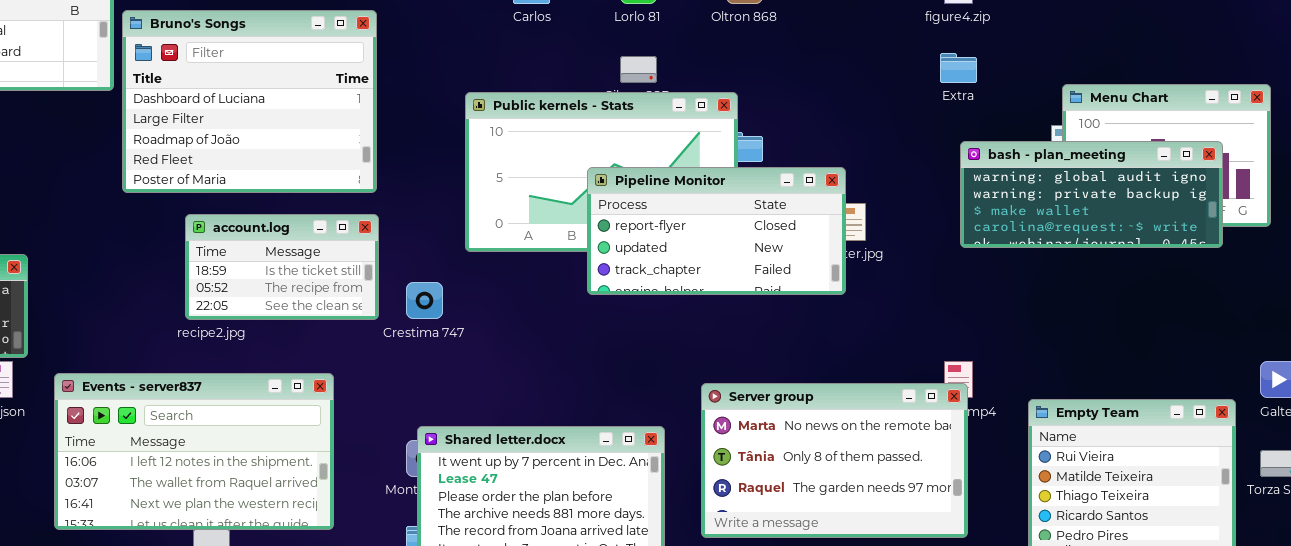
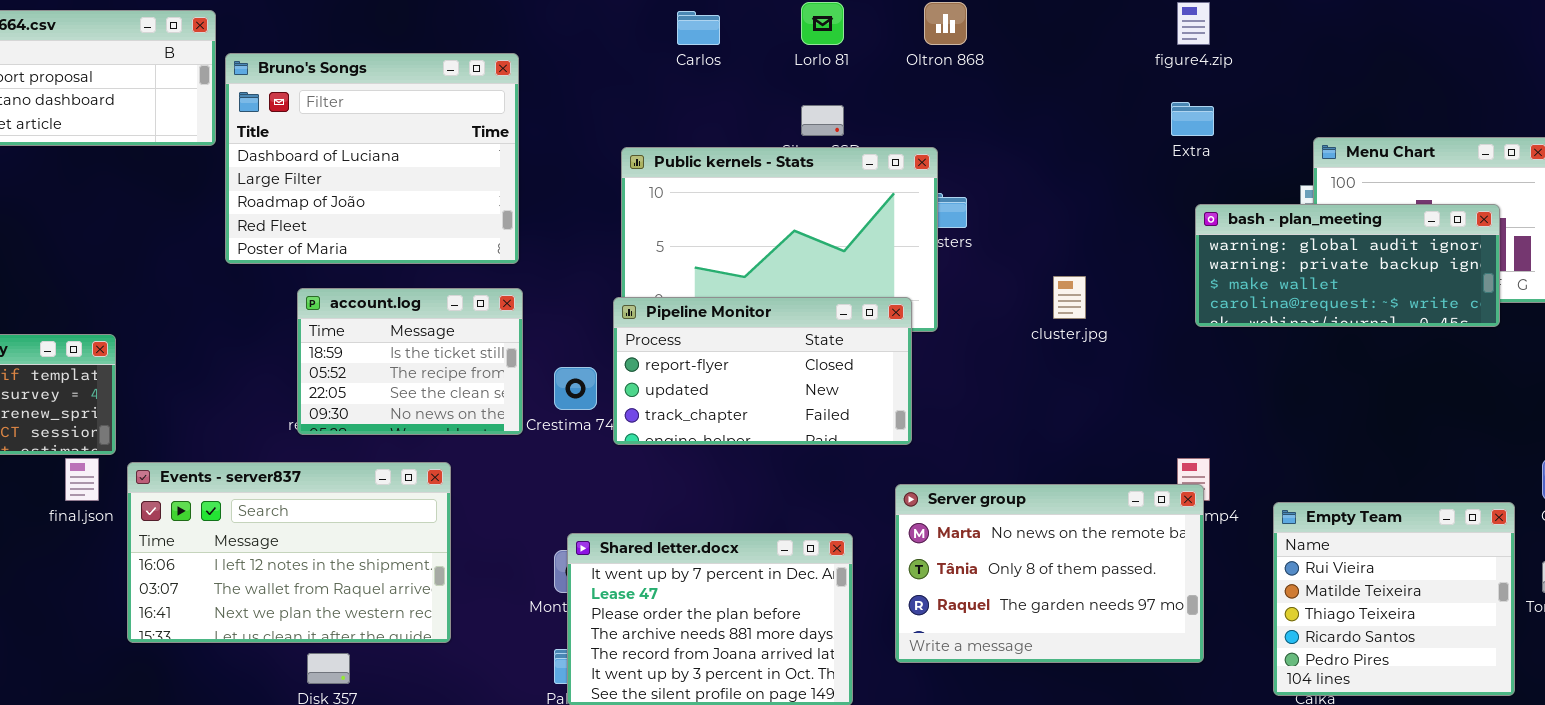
Pipeline Monitor: [587,167,846,295] -> [613,297,912,445], moved
account.log: [185,214,379,320] -> [297,288,523,435], resized
Events - server837: [54,373,334,530] -> [127,462,451,643], moved

